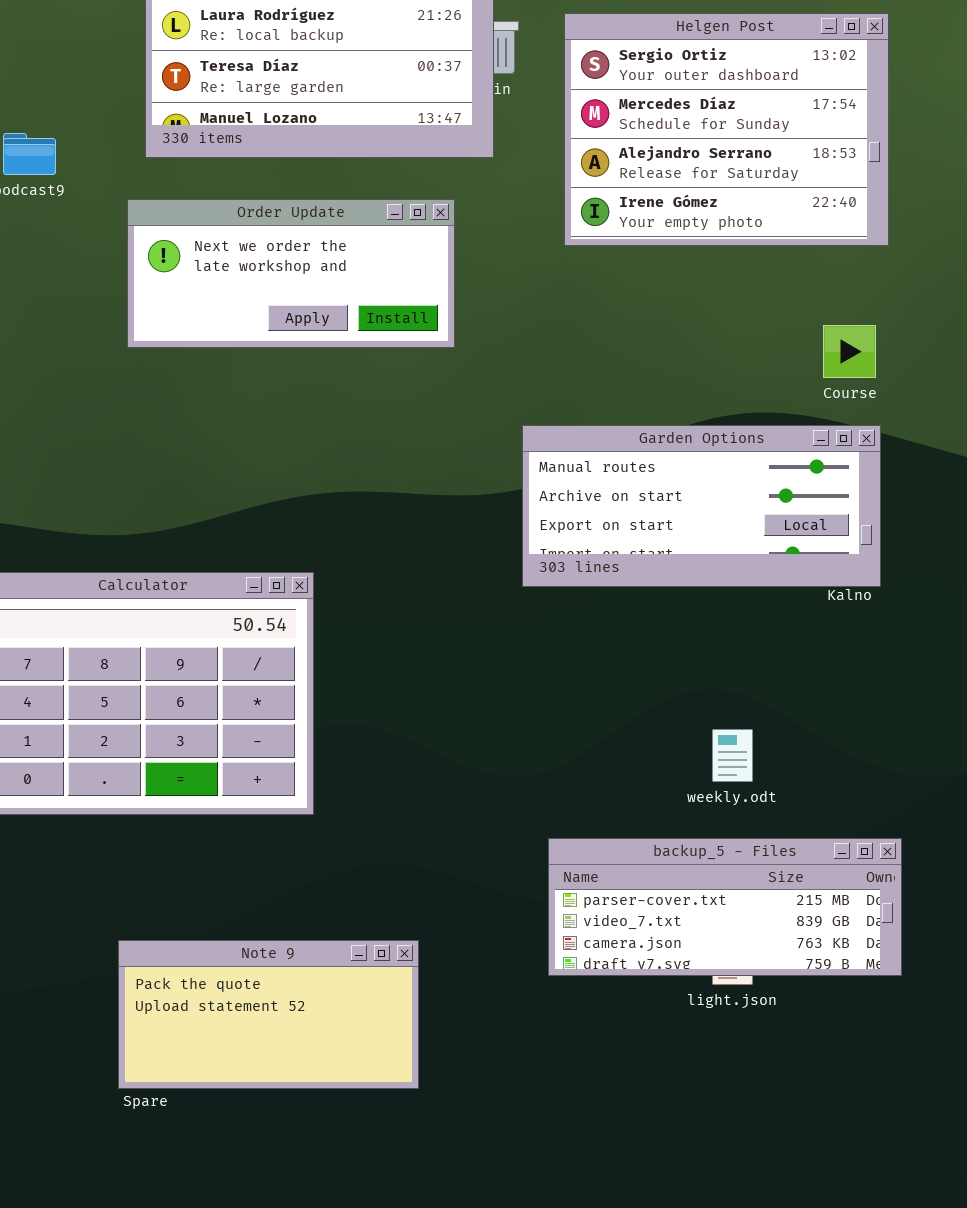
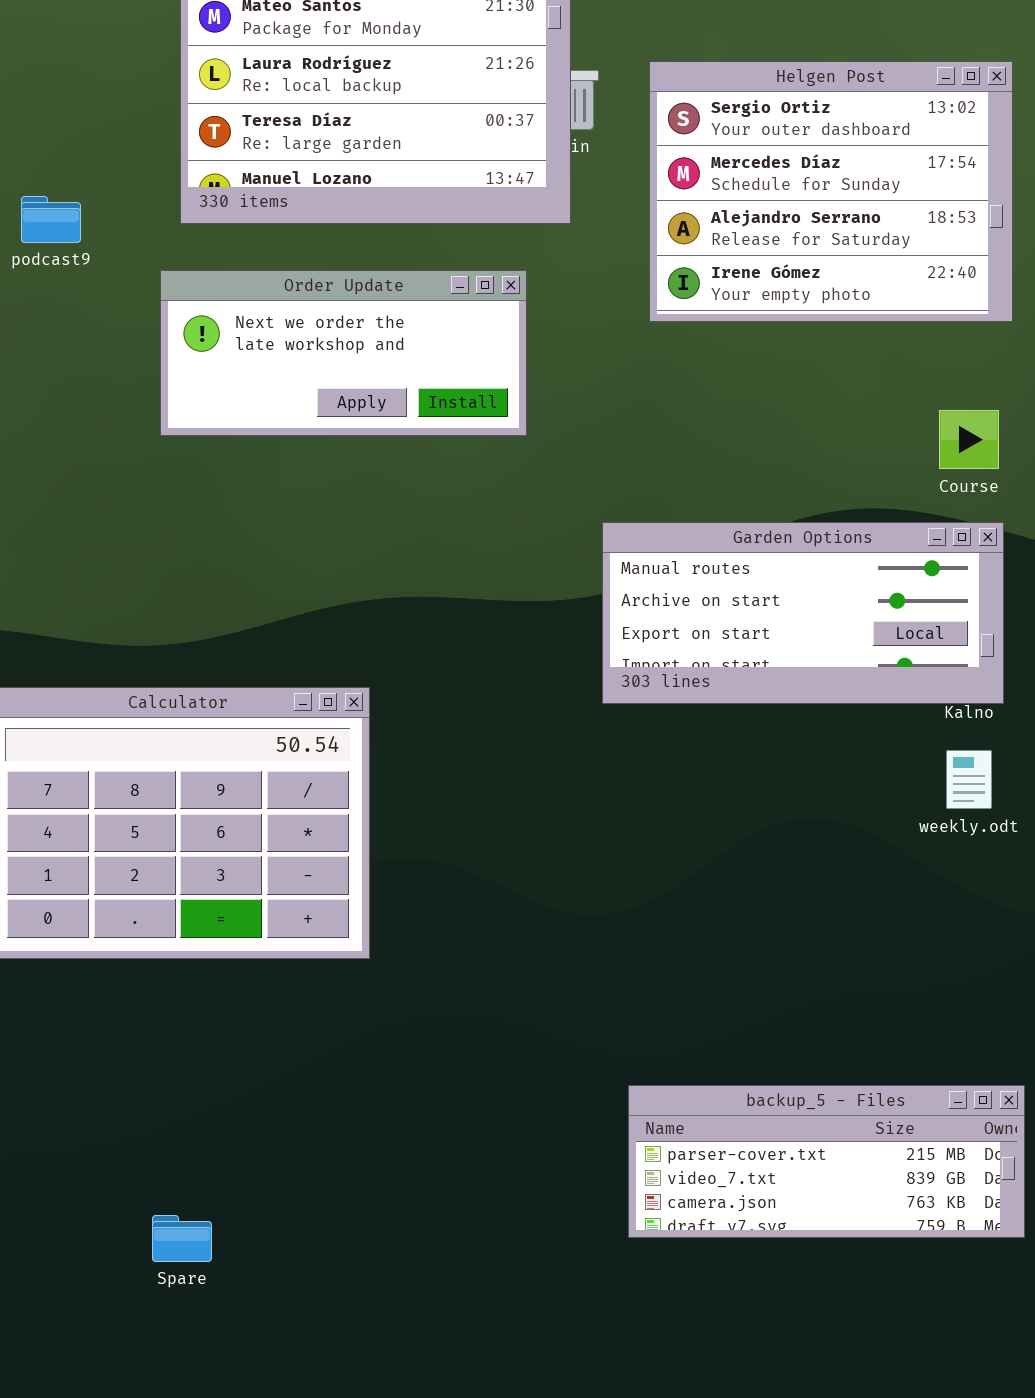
weekly.odt: [712,729,753,782] -> [946,750,992,809], moved
backup_5 - Files: [548,838,902,976] -> [628,1085,1025,1238], moved
Note 9: [118,940,419,1089] -> none, closed

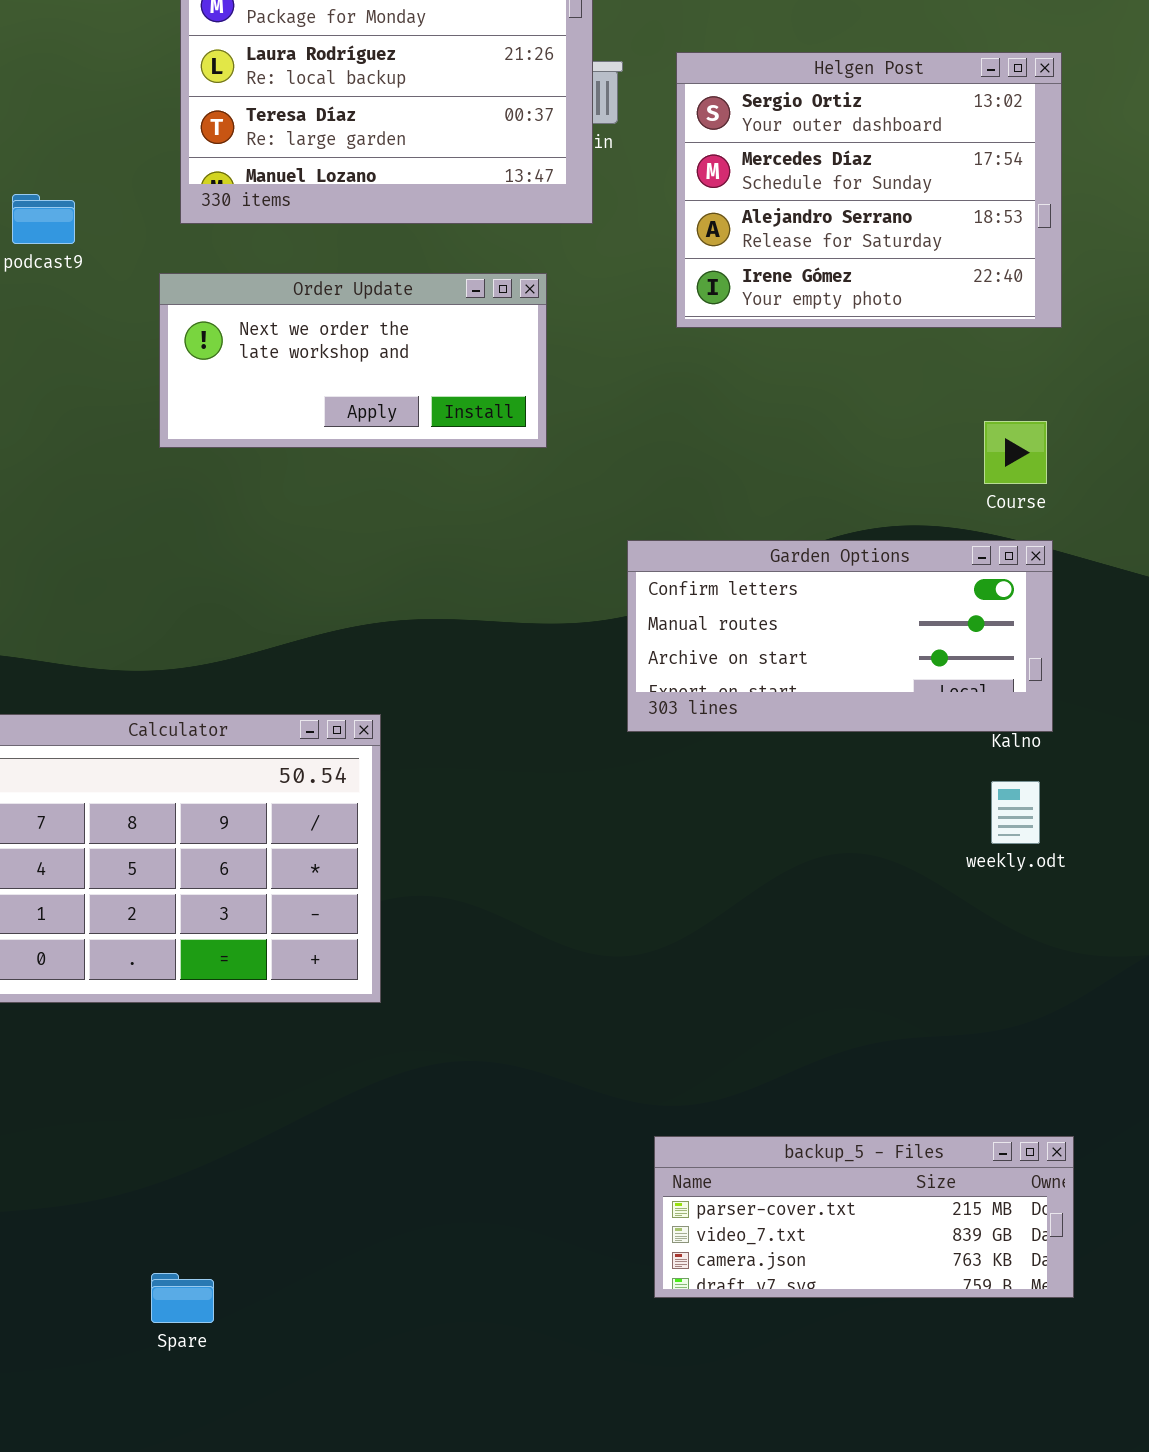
Garden Options: [602,522,1004,704] -> [627,540,1053,732], scrolled up 1 row

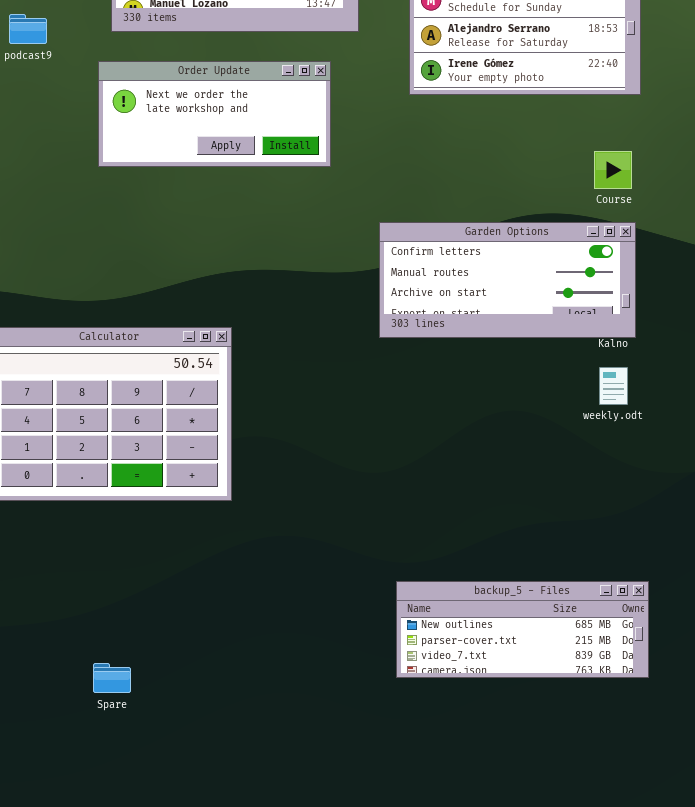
backup_5 - Files: [654,1136,1074,1298] -> [396,581,649,678], scrolled up 1 row

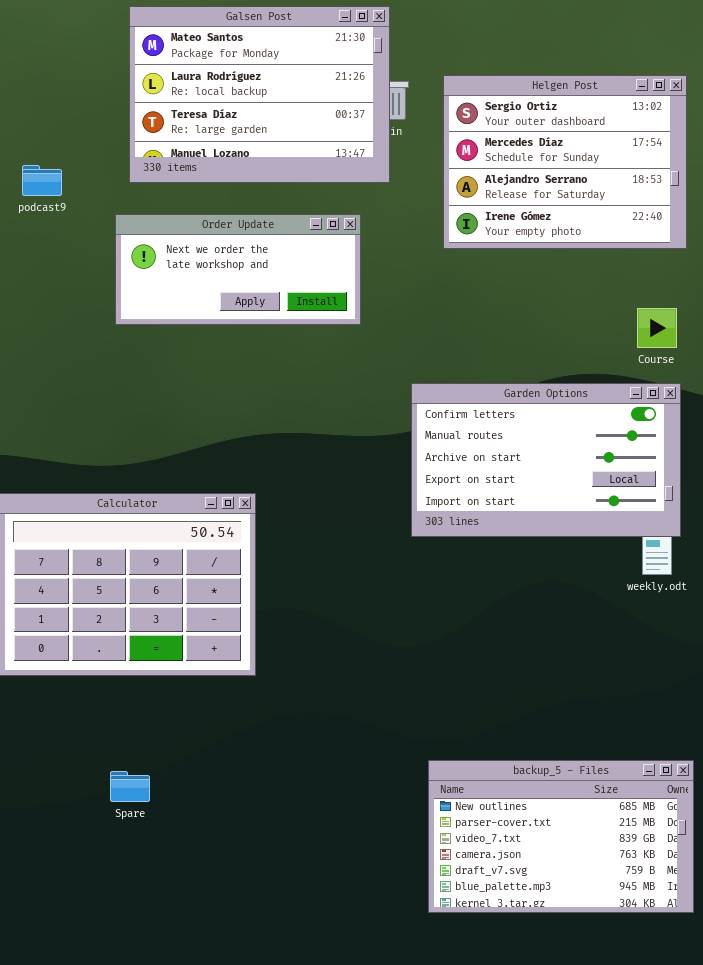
Garden Options: [379,222,636,338] -> [411,383,681,537], resized
backup_5 - Files: [396,581,649,678] -> [428,760,694,913], resized
Spare: [93,663,131,693] -> [110,771,150,802], moved

